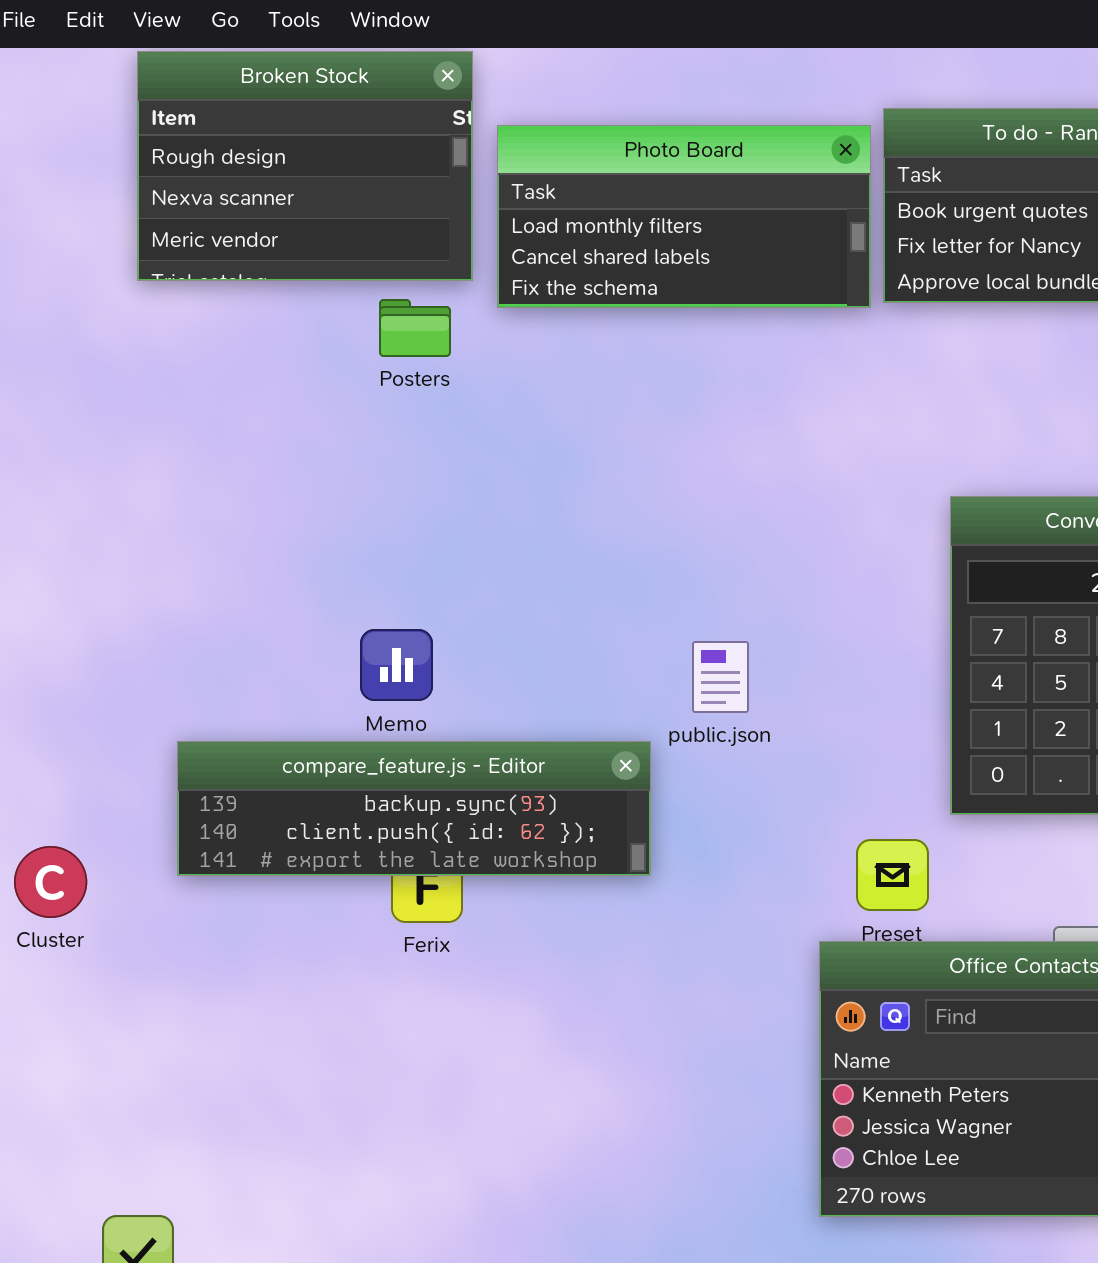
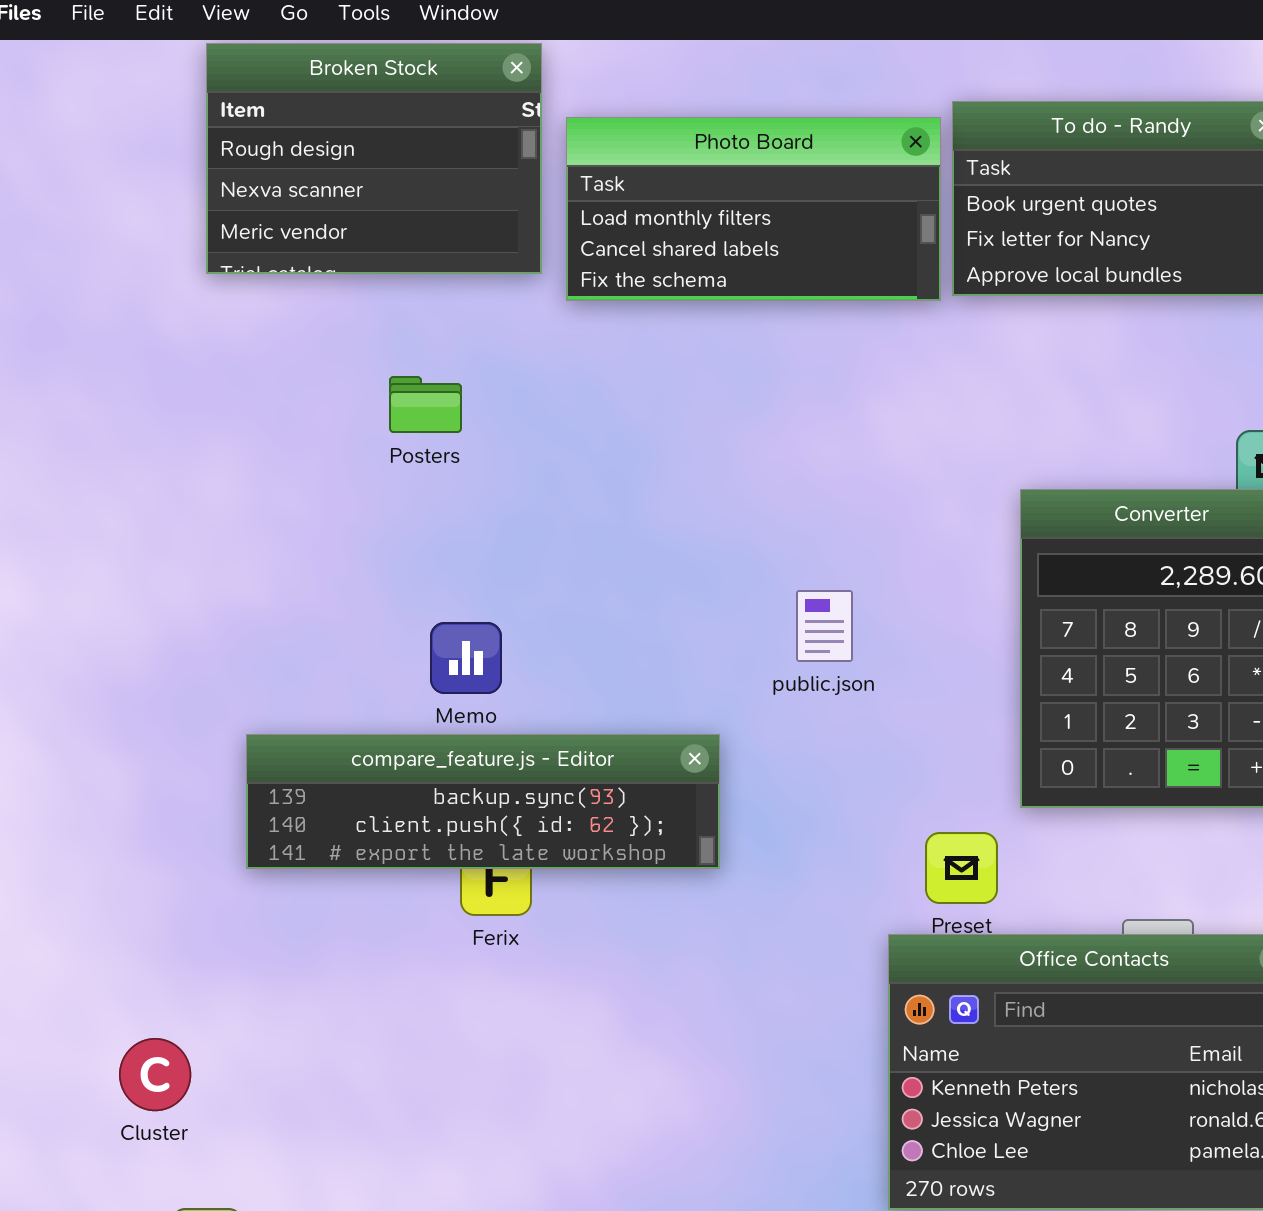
Posters: [379,299,451,357] -> [389,376,462,433], moved
public.json: [692,641,749,713] -> [796,590,853,662], moved
Cluster: [14,846,87,918] -> [119,1038,191,1111], moved

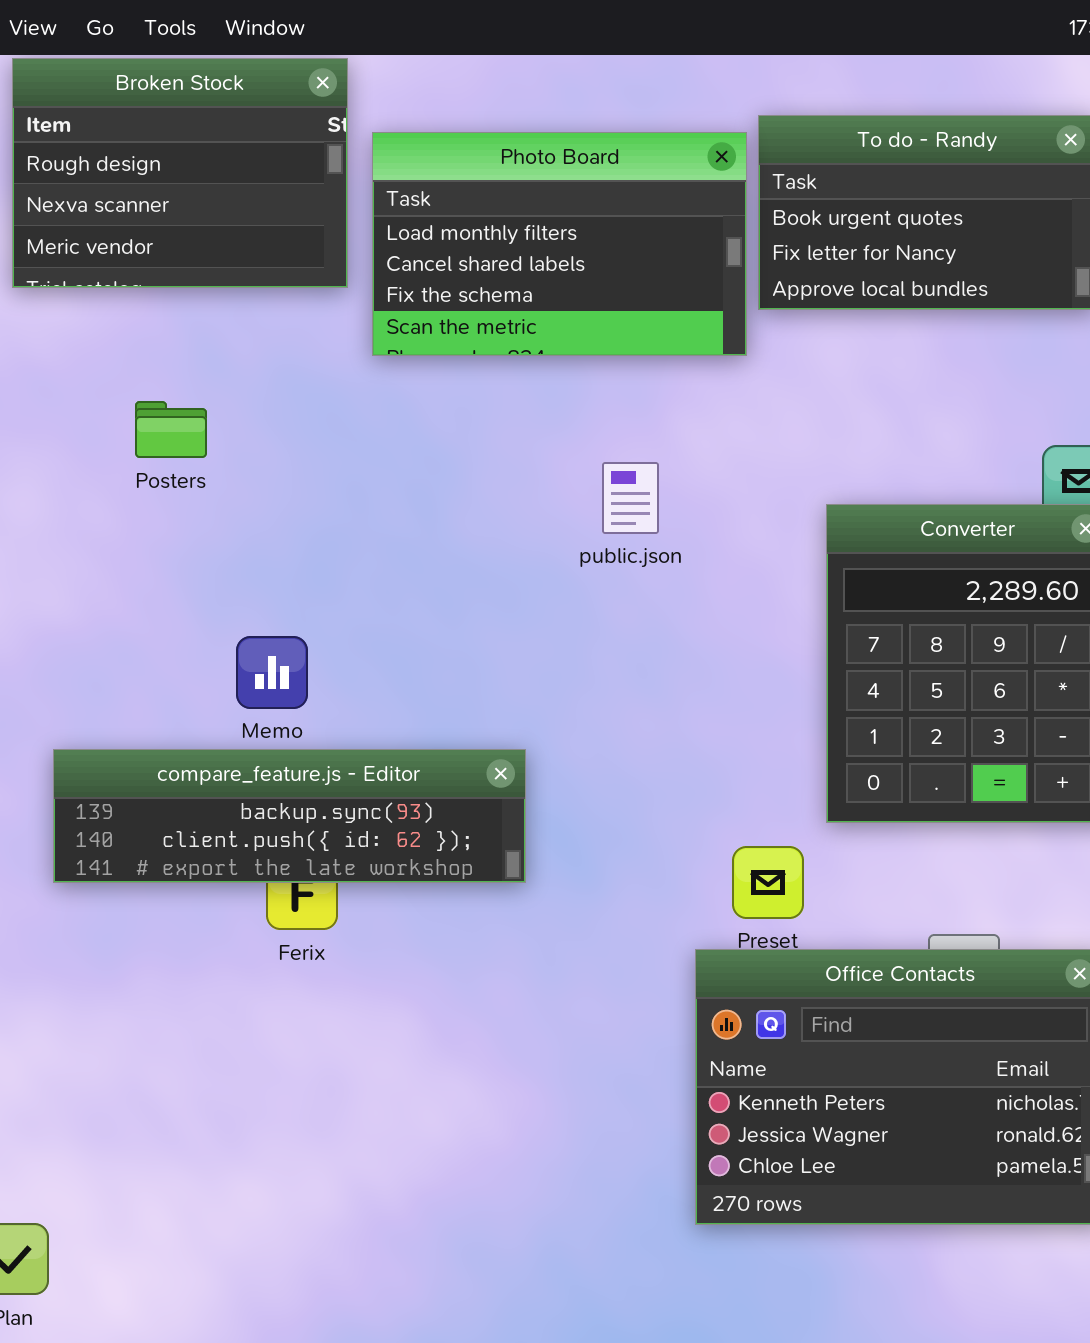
Photo Board: [566,117,941,301] -> [372,132,747,356], resized
Posters: [389,376,462,433] -> [135,401,207,458], moved
public.json: [796,590,853,662] -> [602,462,659,534], moved

